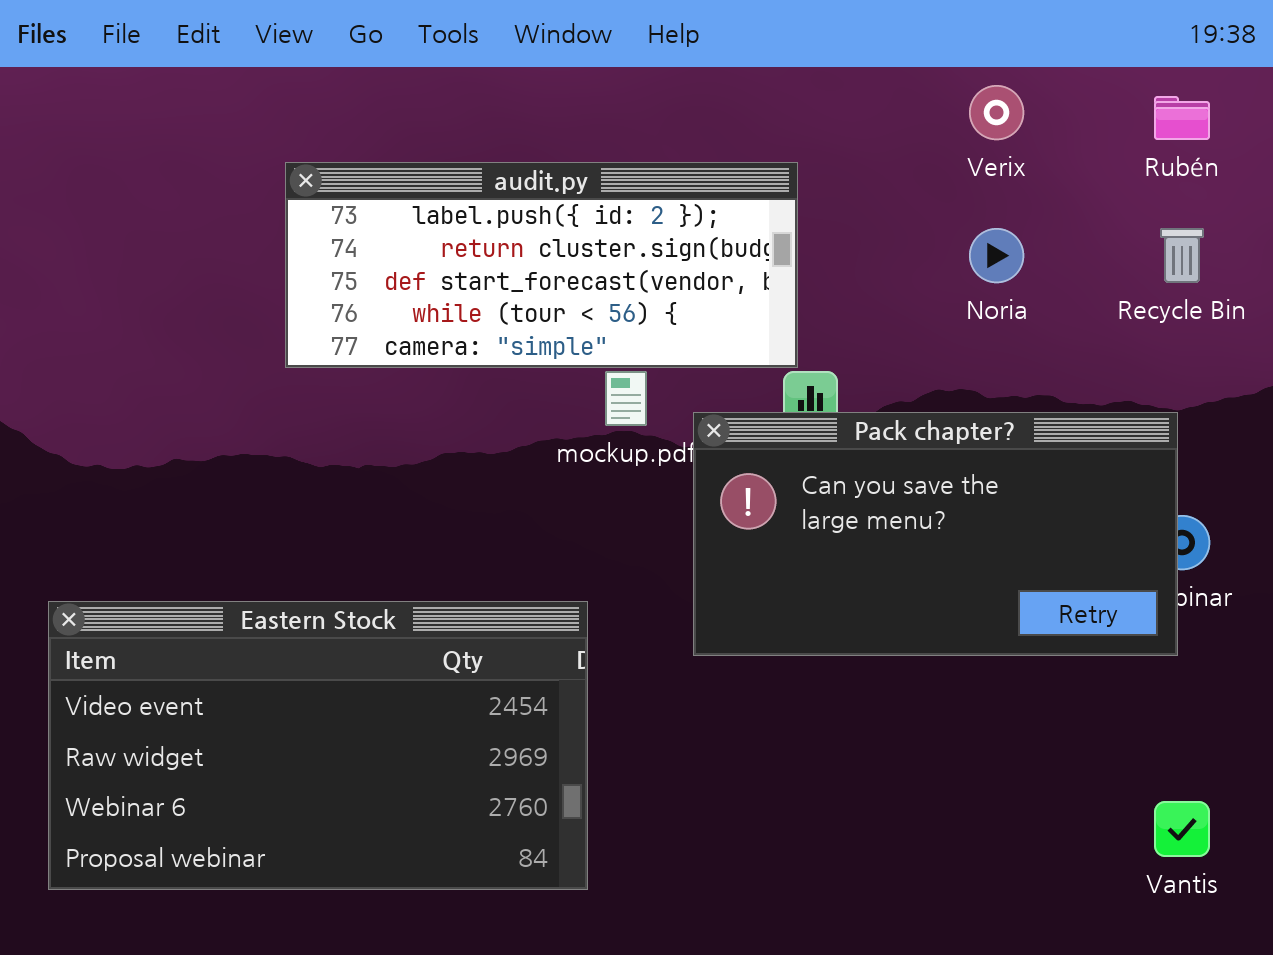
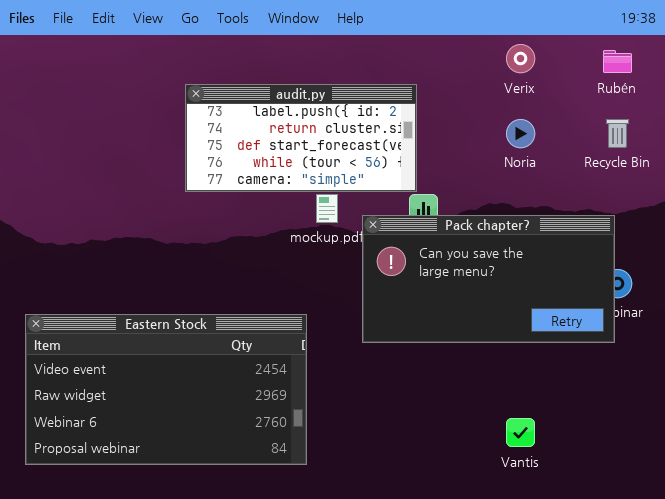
audit.py: [285,162,798,368] -> [185,84,417,192], resized
Vantis: [1154,801,1210,857] -> [506,418,535,447], moved

